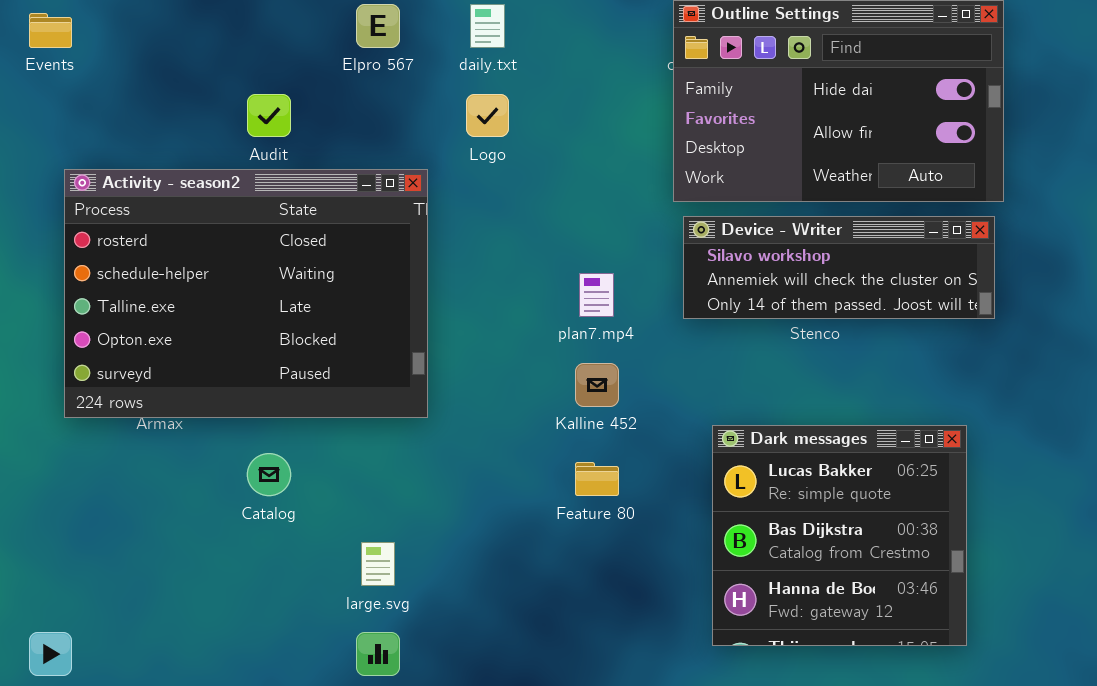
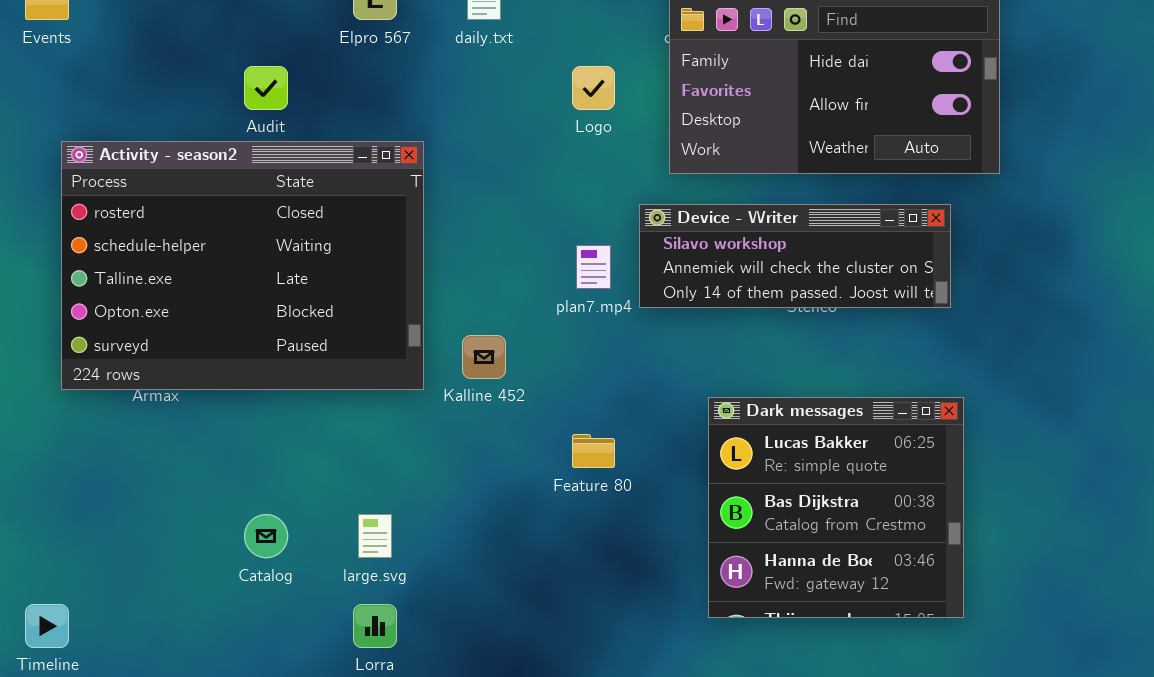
Logo: [466,94,509,137] -> [572,66,615,110], moved
Device - Writer: [683,216,995,319] -> [639,204,951,308], moved
Kalline 452: [575,363,619,407] -> [462,335,506,379], moved
Catalog: [247,453,291,496] -> [244,514,288,558], moved

